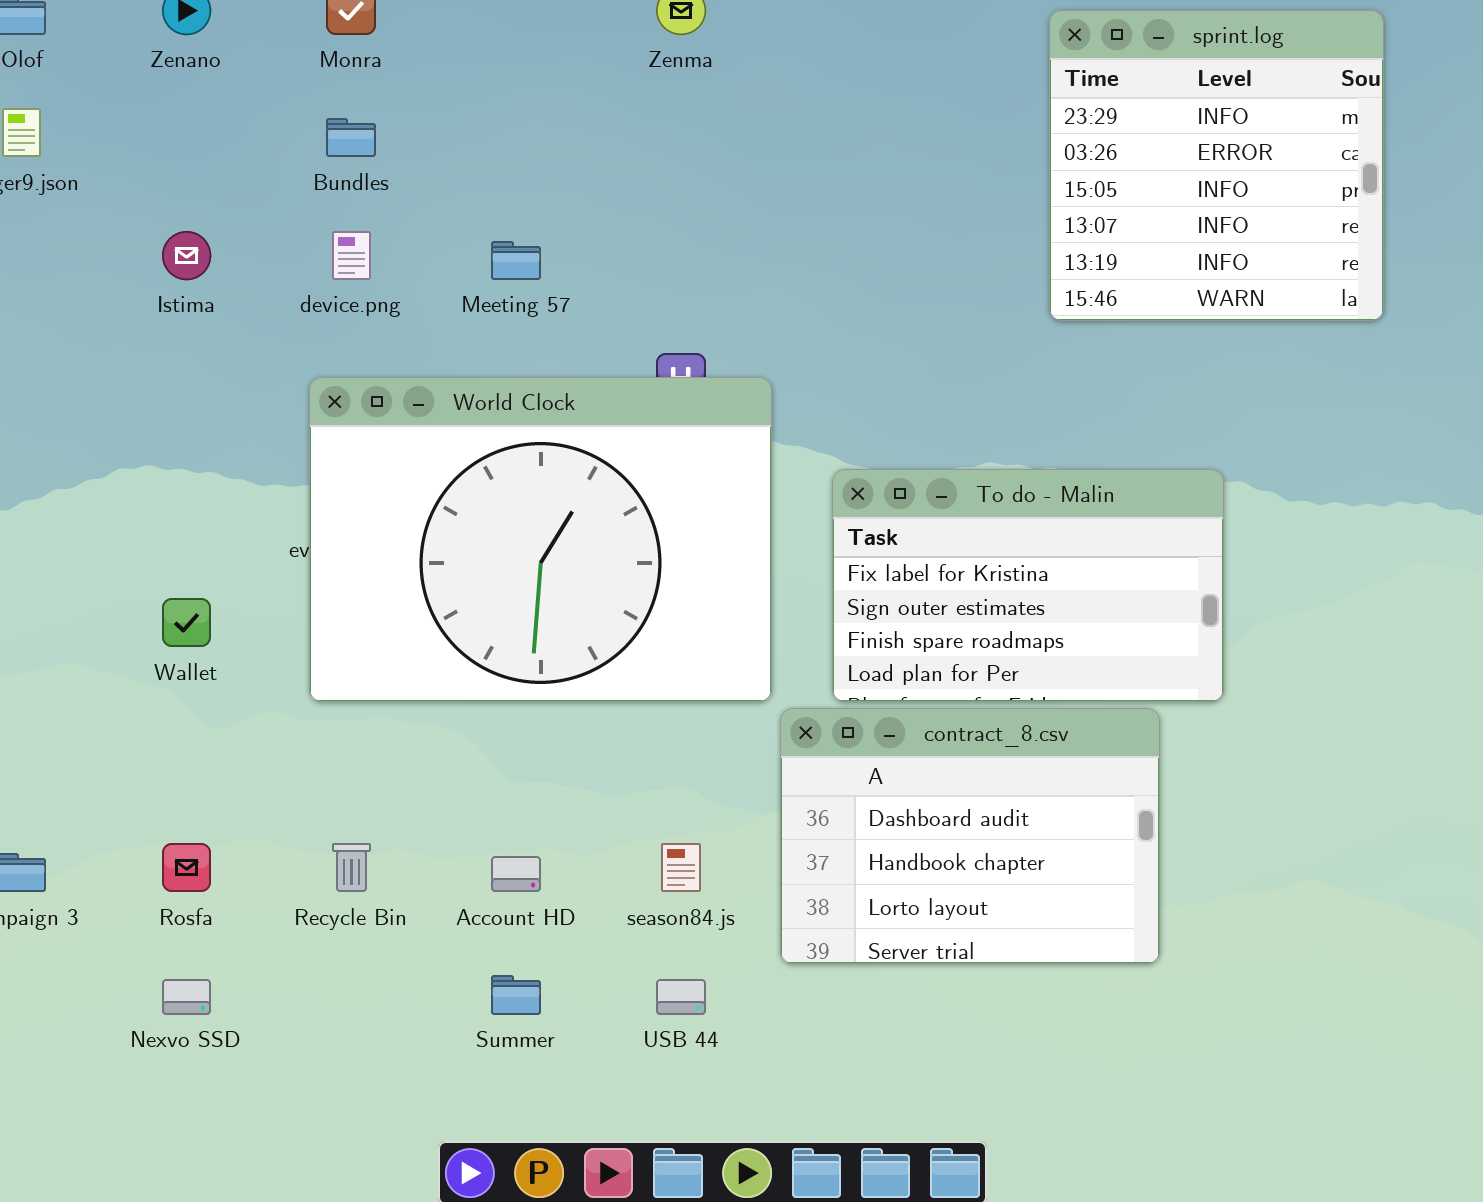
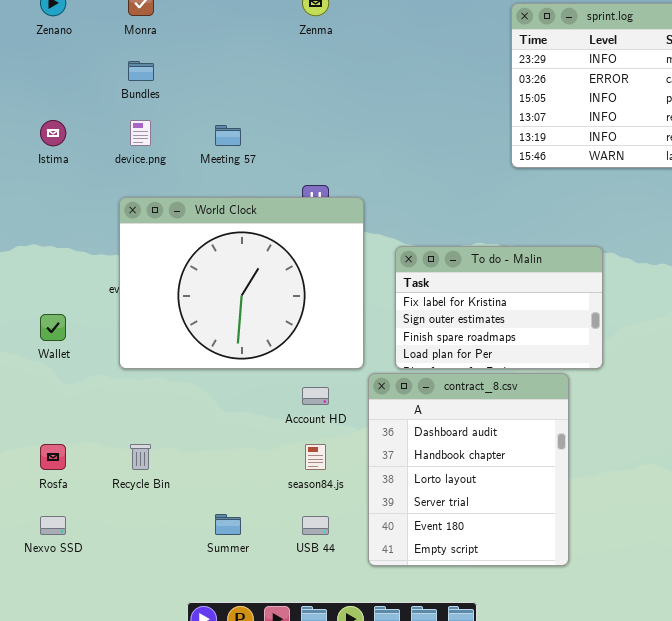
contract_8.csv: [780,708,1160,964] -> [368,373,569,566], resized
Account HD: [491,856,541,892] -> [302,387,329,405], moved

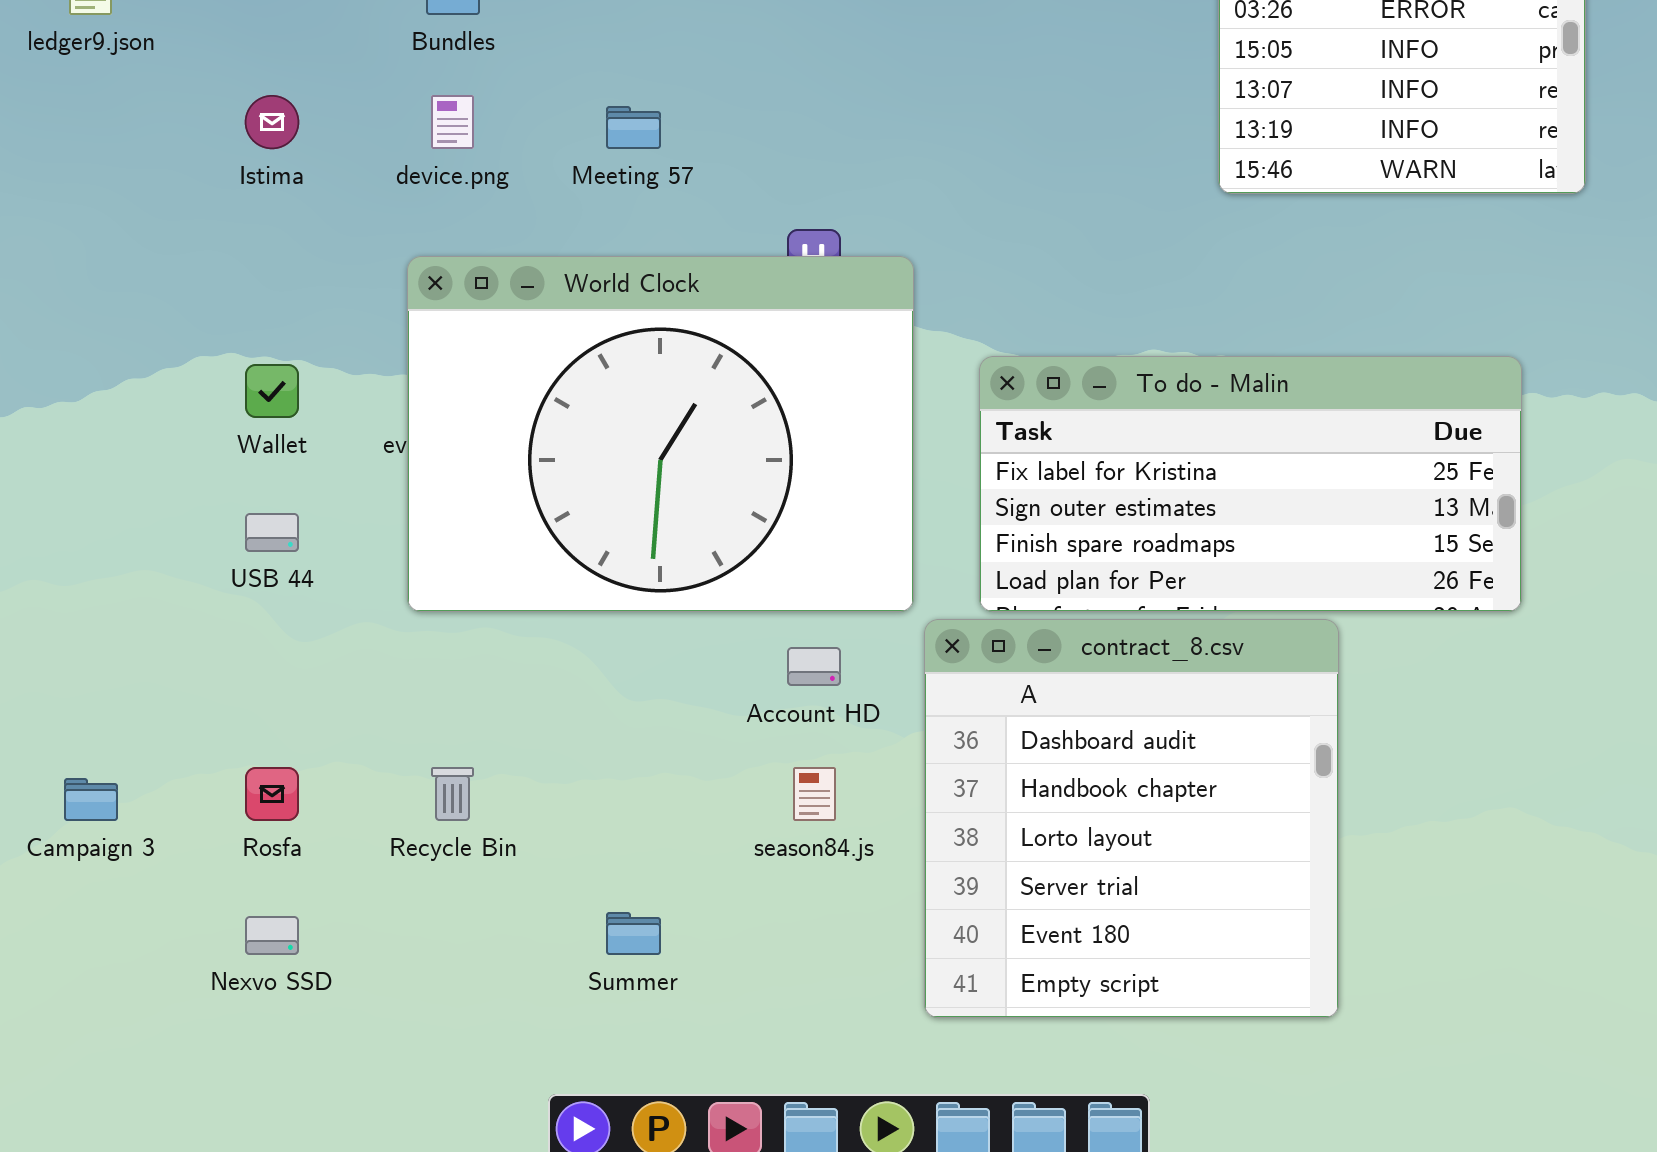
To do - Malin: [395,246,603,369] -> [979,356,1522,612], resized
Wallet: [40,314,66,341] -> [245,364,299,418], moved
USB 44: [302,516,329,535] -> [245,513,299,552], moved

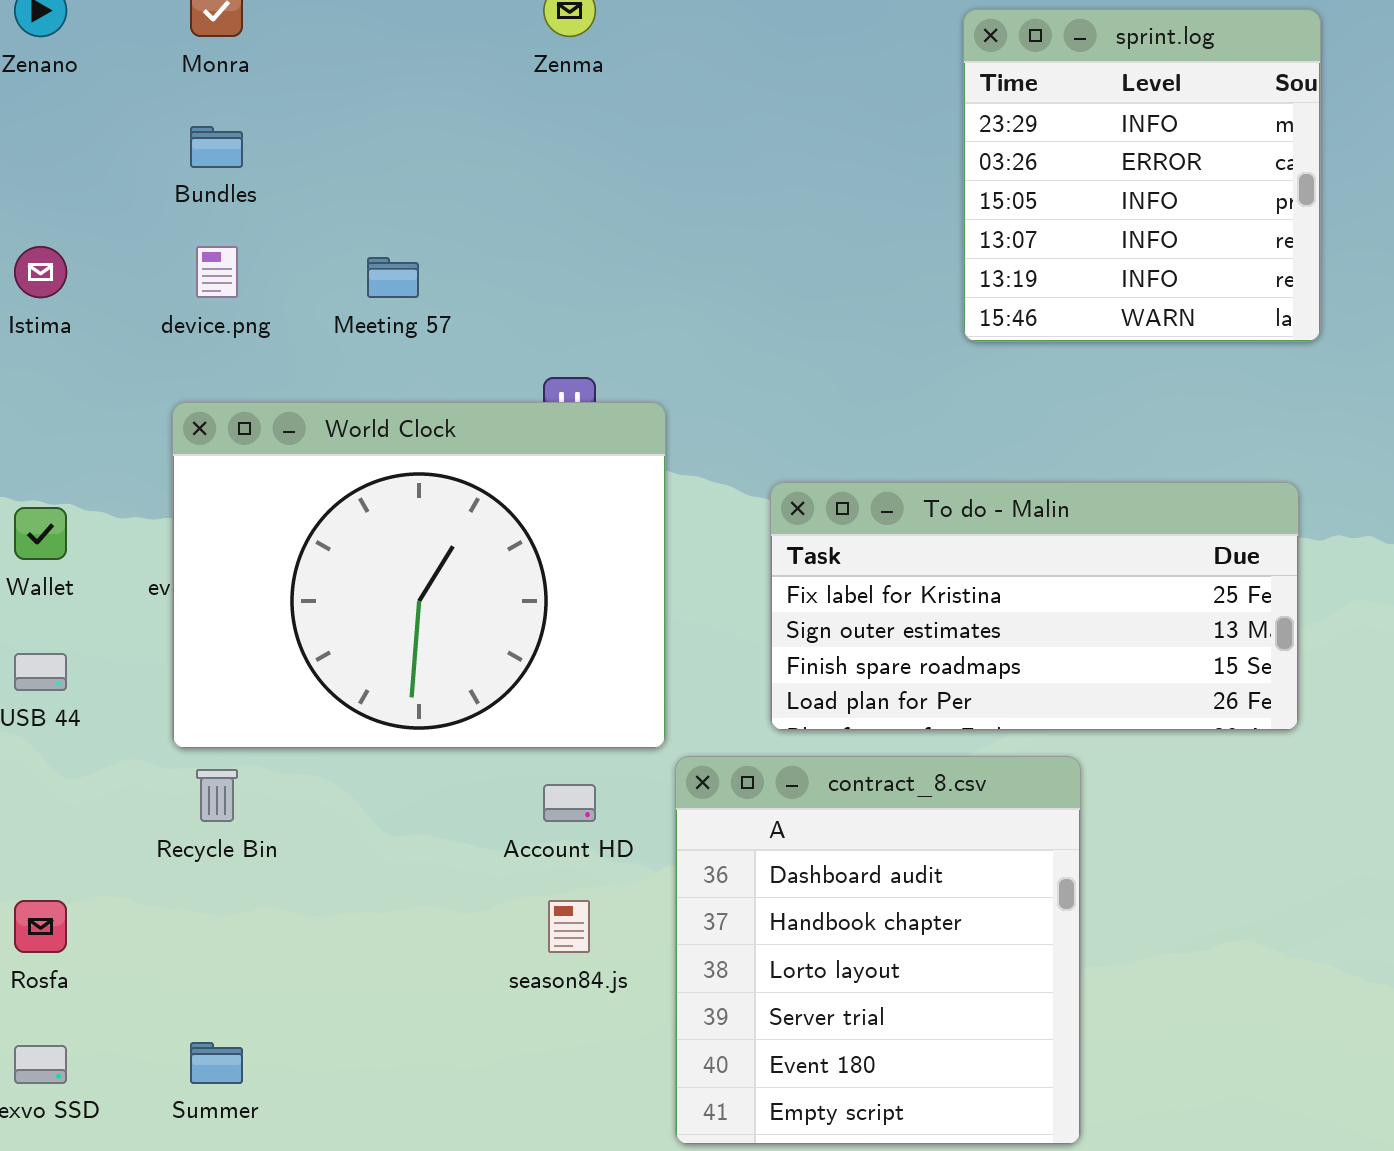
To do - Malin: [979,356,1522,612] -> [770,482,1299,731], moved
Recycle Bin: [431,767,474,821] -> [196,769,238,822], moved
Summer: [606,912,661,955] -> [190,1042,243,1084], moved

